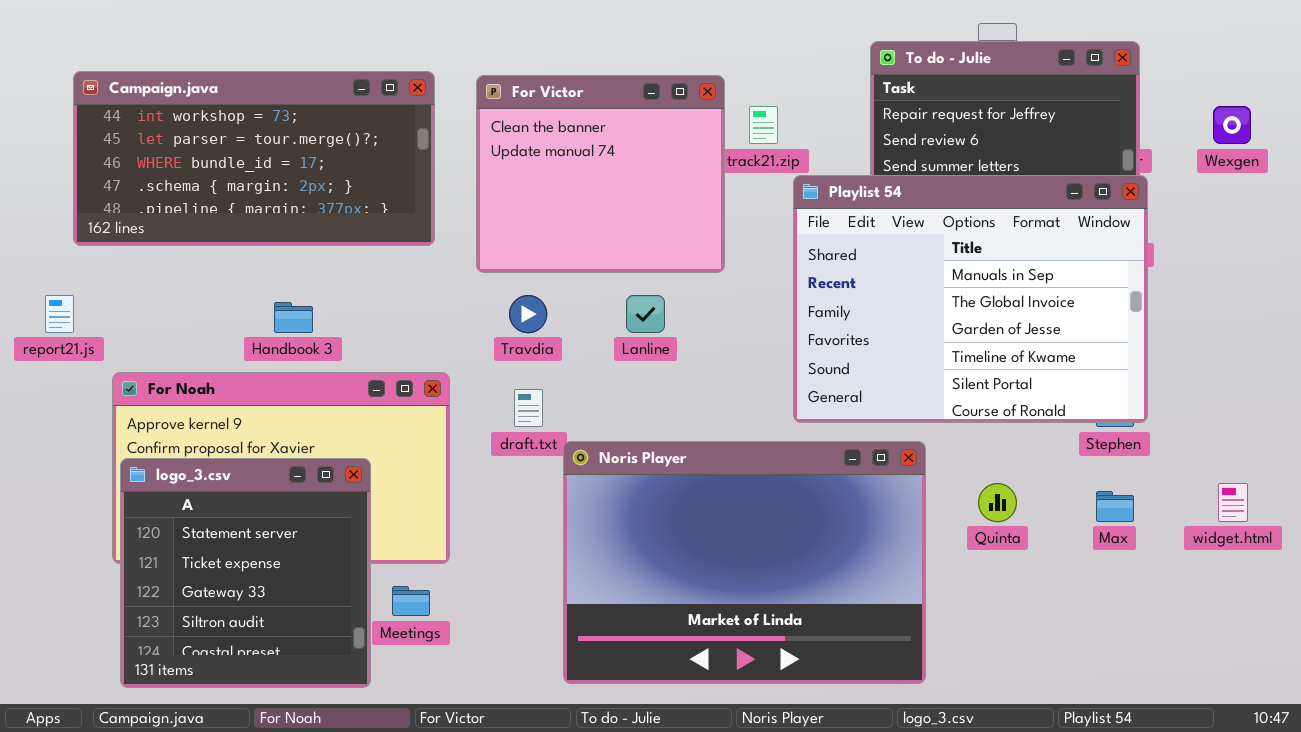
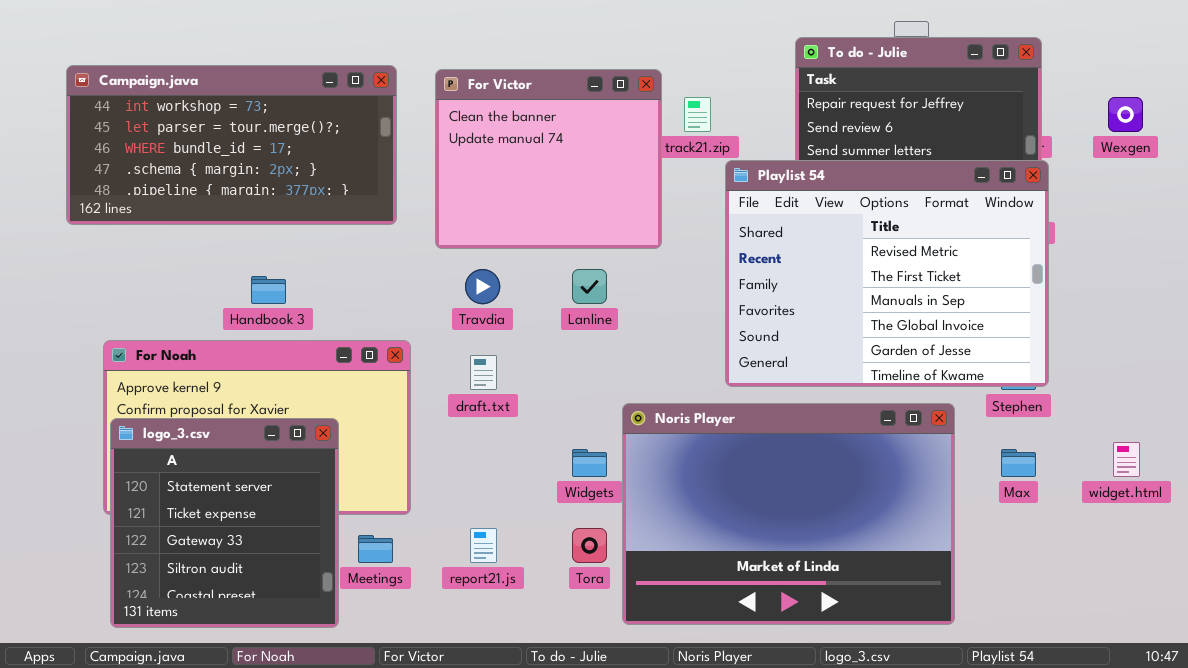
Playlist 54: [793,175,1148,423] -> [725,160,1049,387], scrolled up 2 rows
report21.js: [45,295,74,333] -> [470,528,497,563], moved
Noris Player: [563,441,926,684] -> [622,403,955,625], moved

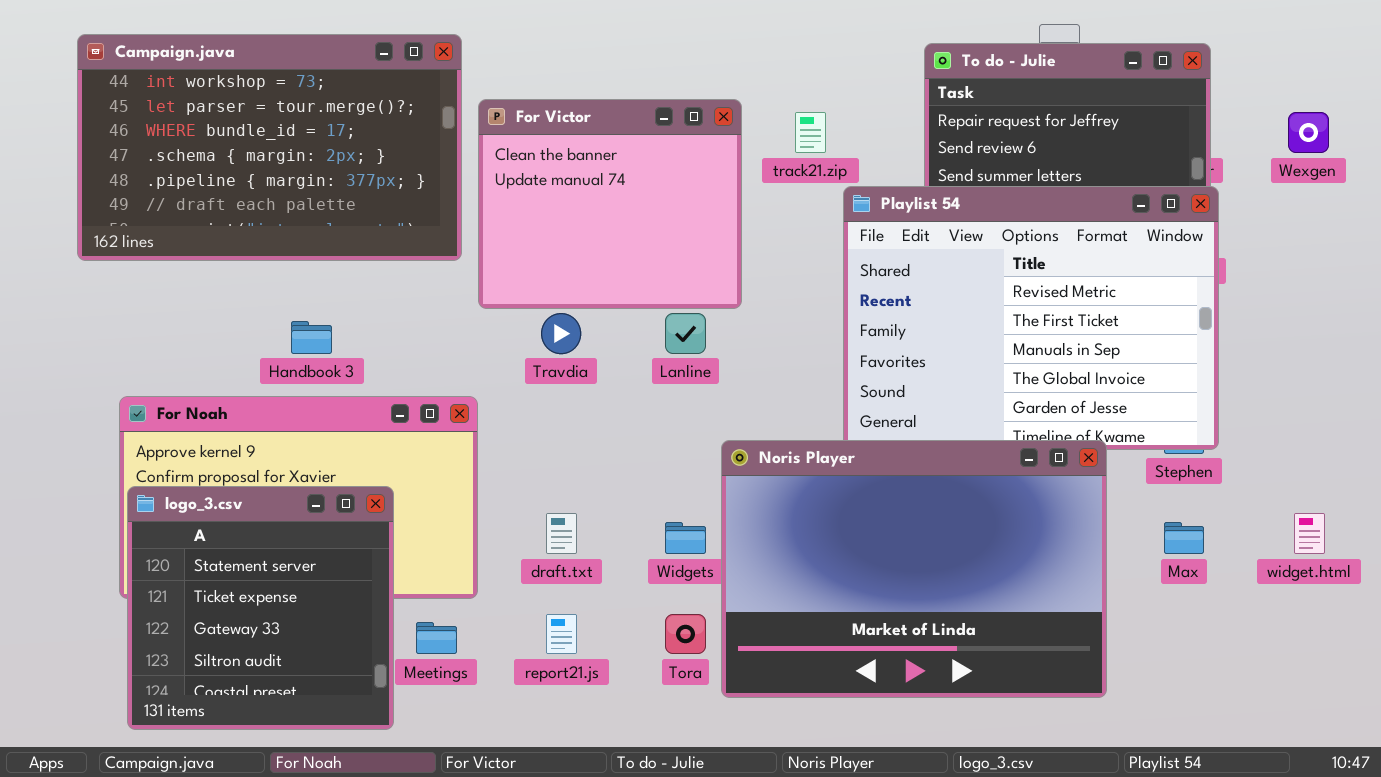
Campaign.java: [66,65,397,225] -> [77,34,462,261], resized
For Victor: [435,69,662,249] -> [478,99,742,309], moved
draft.txt: [470,355,497,390] -> [546,513,577,554], moved
Noris Player: [622,403,955,625] -> [721,440,1107,698], moved

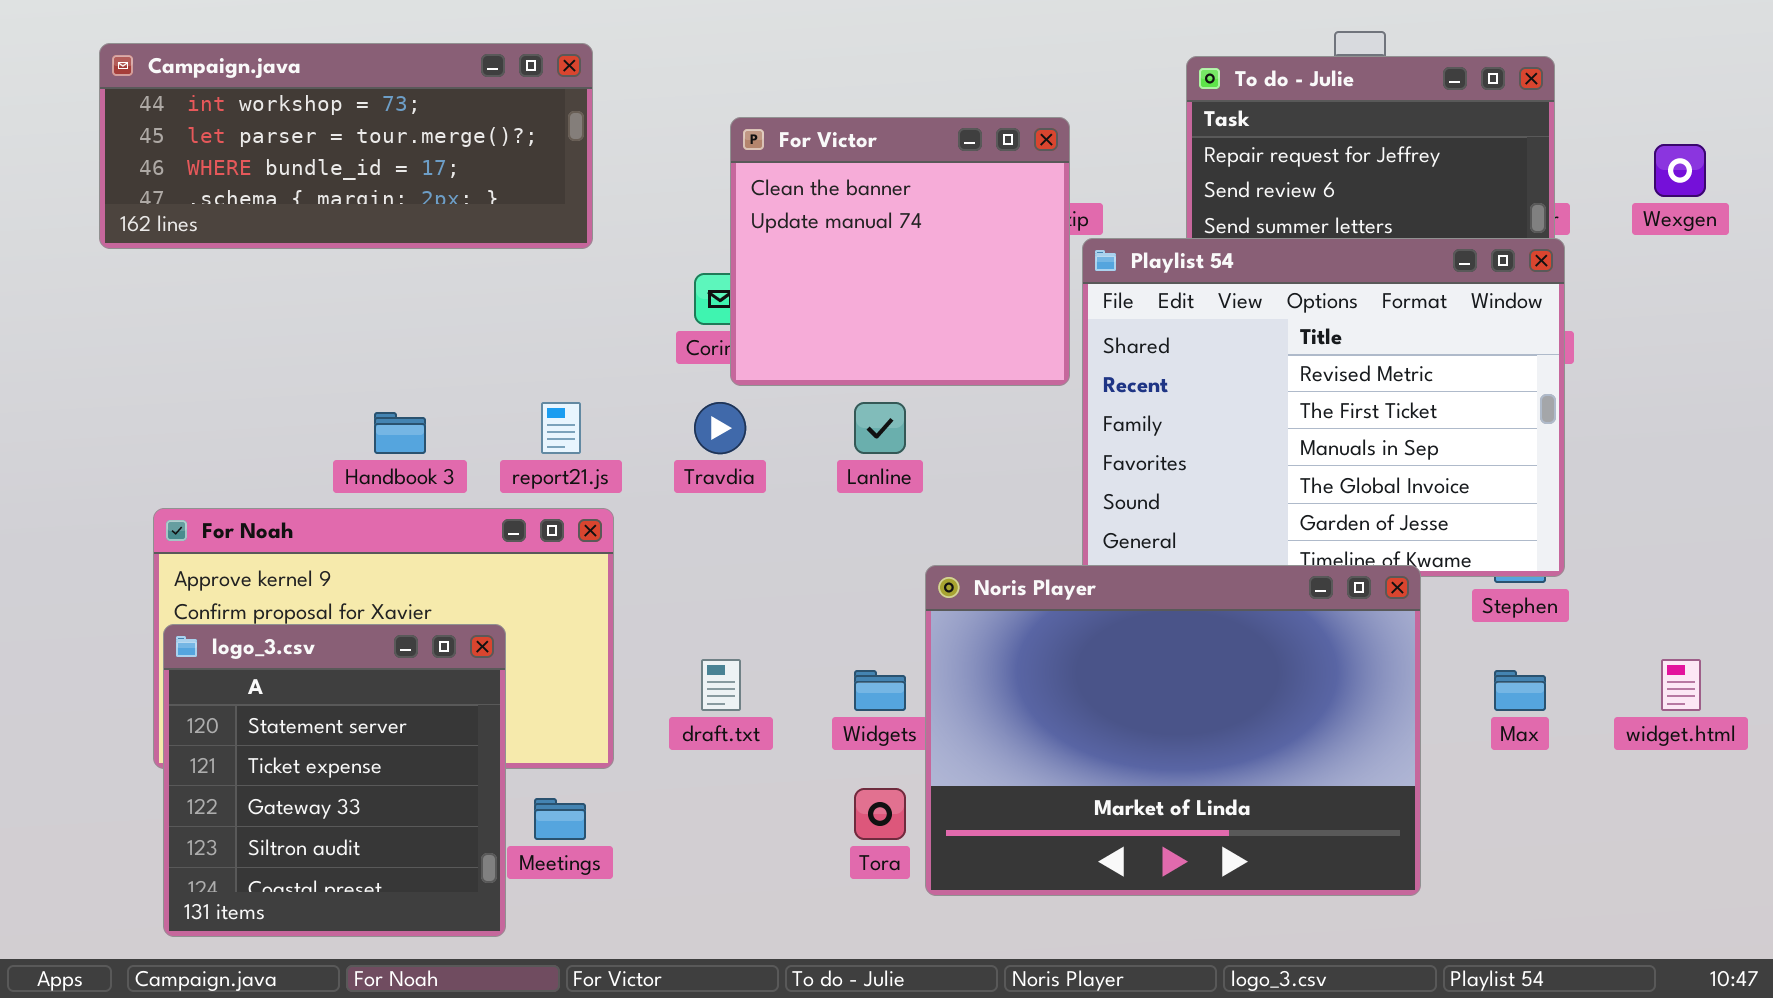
Campaign.java: [77,34,462,261] -> [99,43,593,249], resized
For Victor: [478,99,742,309] -> [730,117,1070,386], moved
report21.js: [546,614,577,654] -> [541,402,581,454], moved

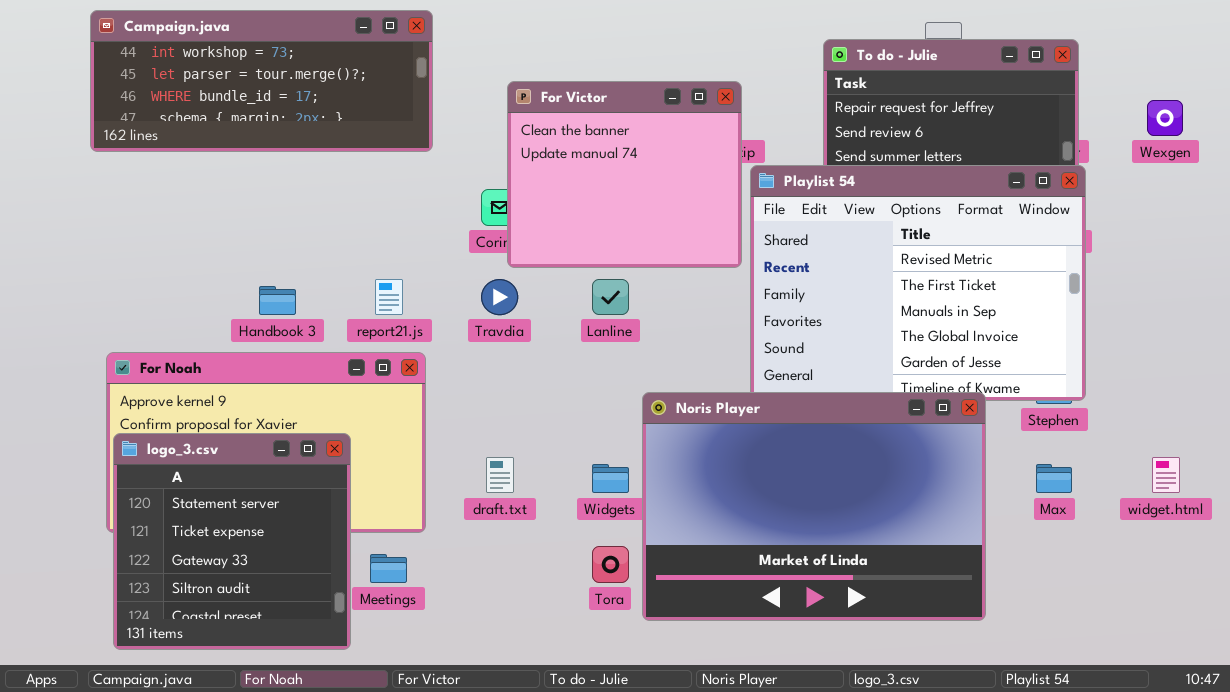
Campaign.java: [99,43,593,249] -> [90,10,433,152], moved

